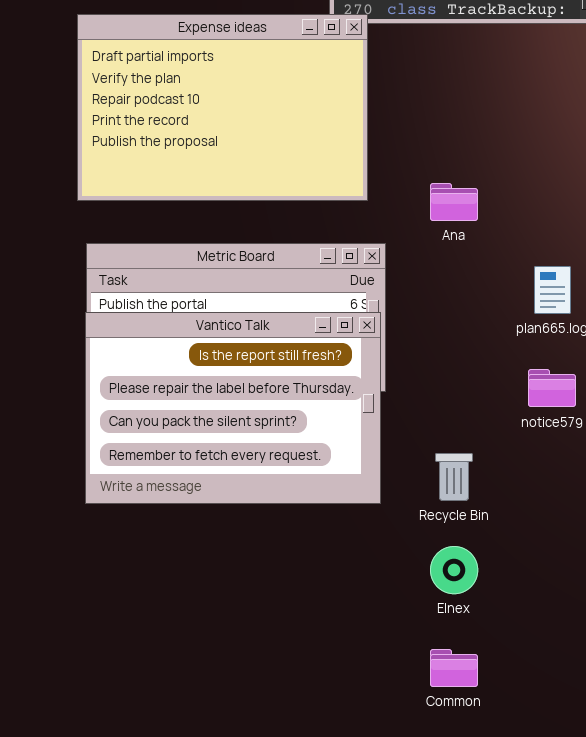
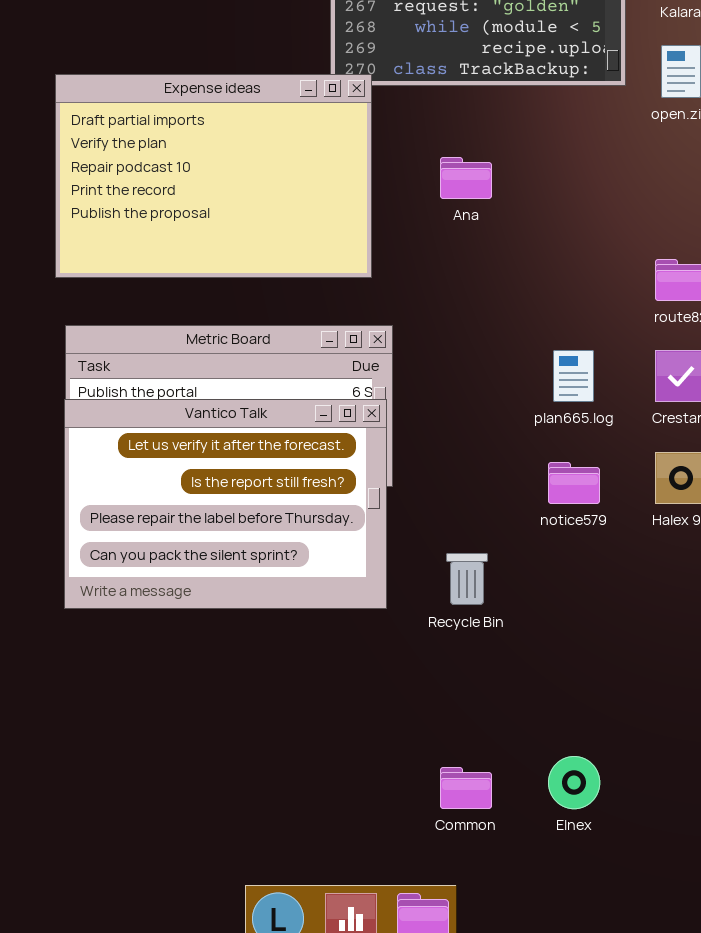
Ana: [430,183,478,221] -> [440,157,492,199], moved
Vantico Talk: [85,312,381,504] -> [64,399,387,609], scrolled up 1 row
Elnex: [430,546,478,594] -> [548,756,600,809], moved

